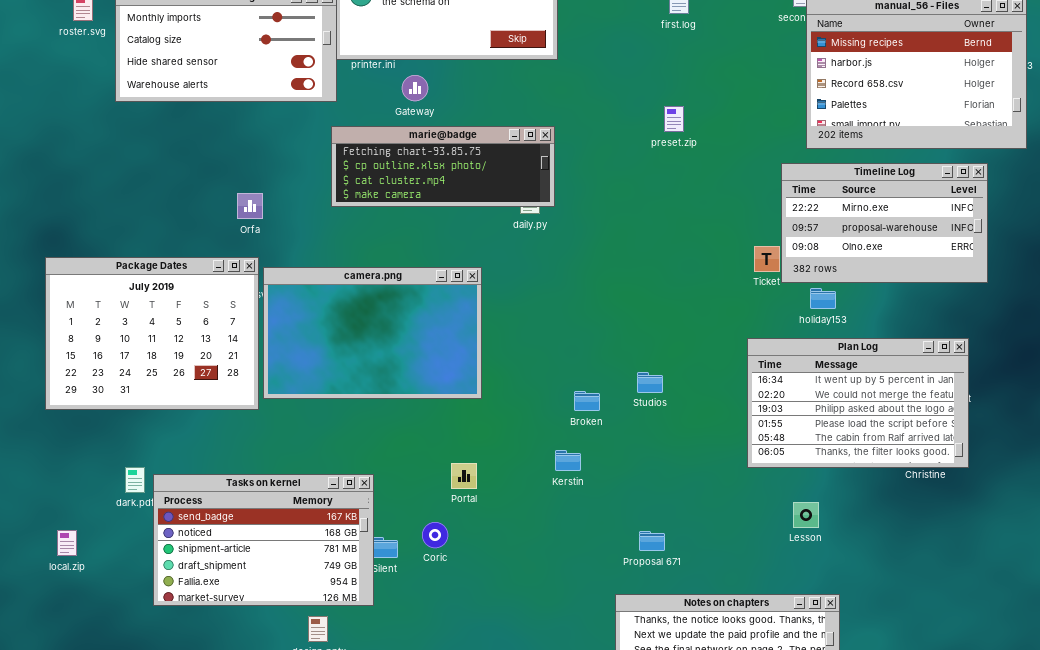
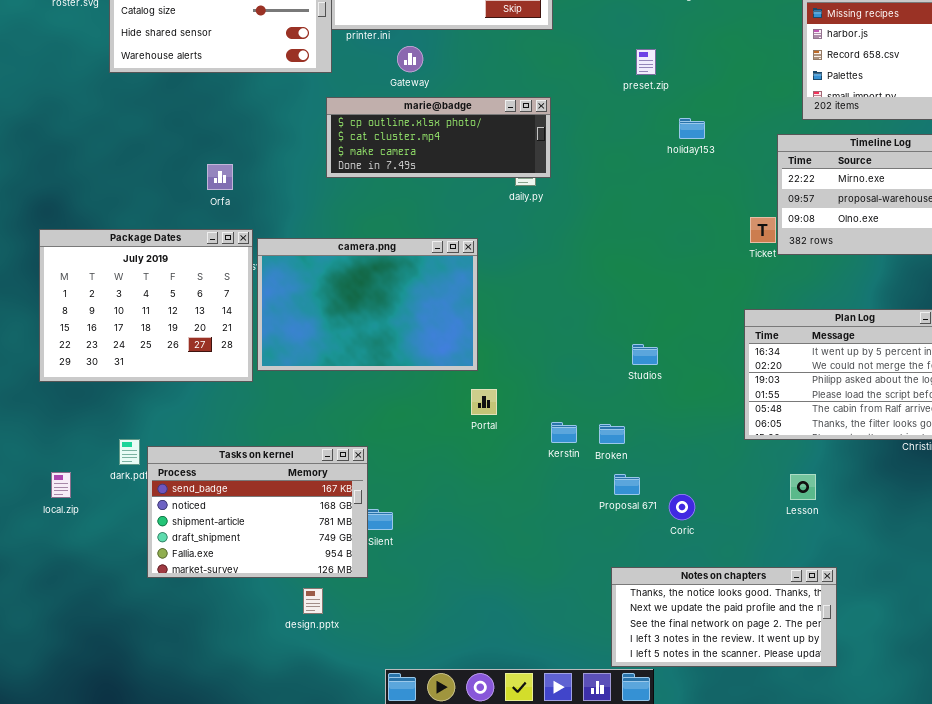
preset.zip: [664,106,684,132] -> [636,49,656,75], moved
marie@badge: [331,126,555,207] -> [326,97,551,178], scrolled down 1 row
Orfa: [237,193,263,219] -> [207,164,233,190], moved
holiday153: [810,288,836,309] -> [679,118,705,139], moved
Broken: [574,391,600,411] -> [599,424,625,444], moved
Portal: [451,463,477,489] -> [471,389,497,415], moved
Coric: [422,522,448,548] -> [669,494,695,520], moved
local.zip: [57,530,77,556] -> [51,472,71,498], moved
Proposal 671: [639,531,665,551] -> [614,474,640,495], moved

